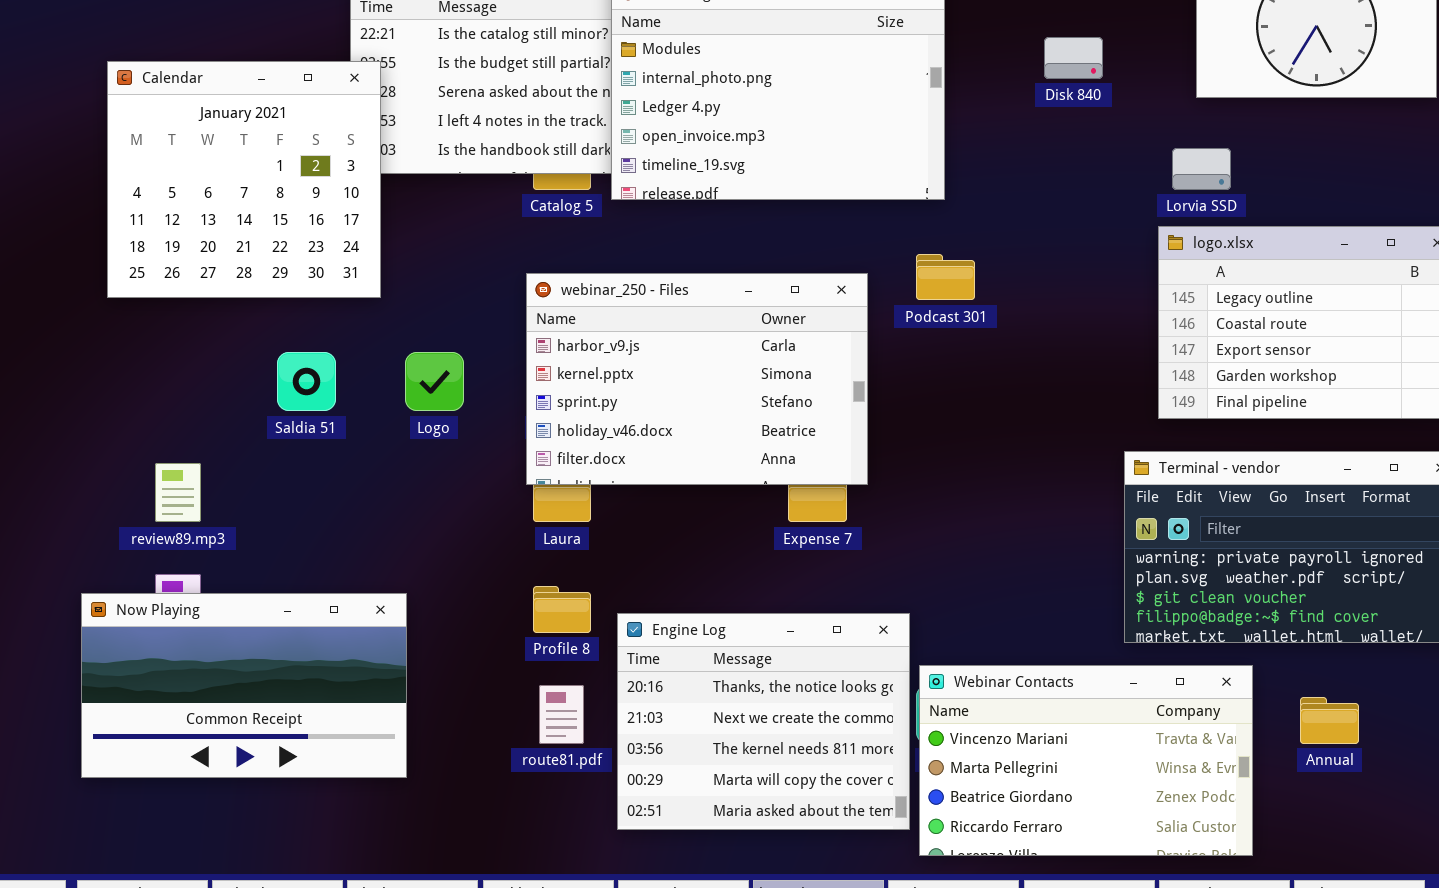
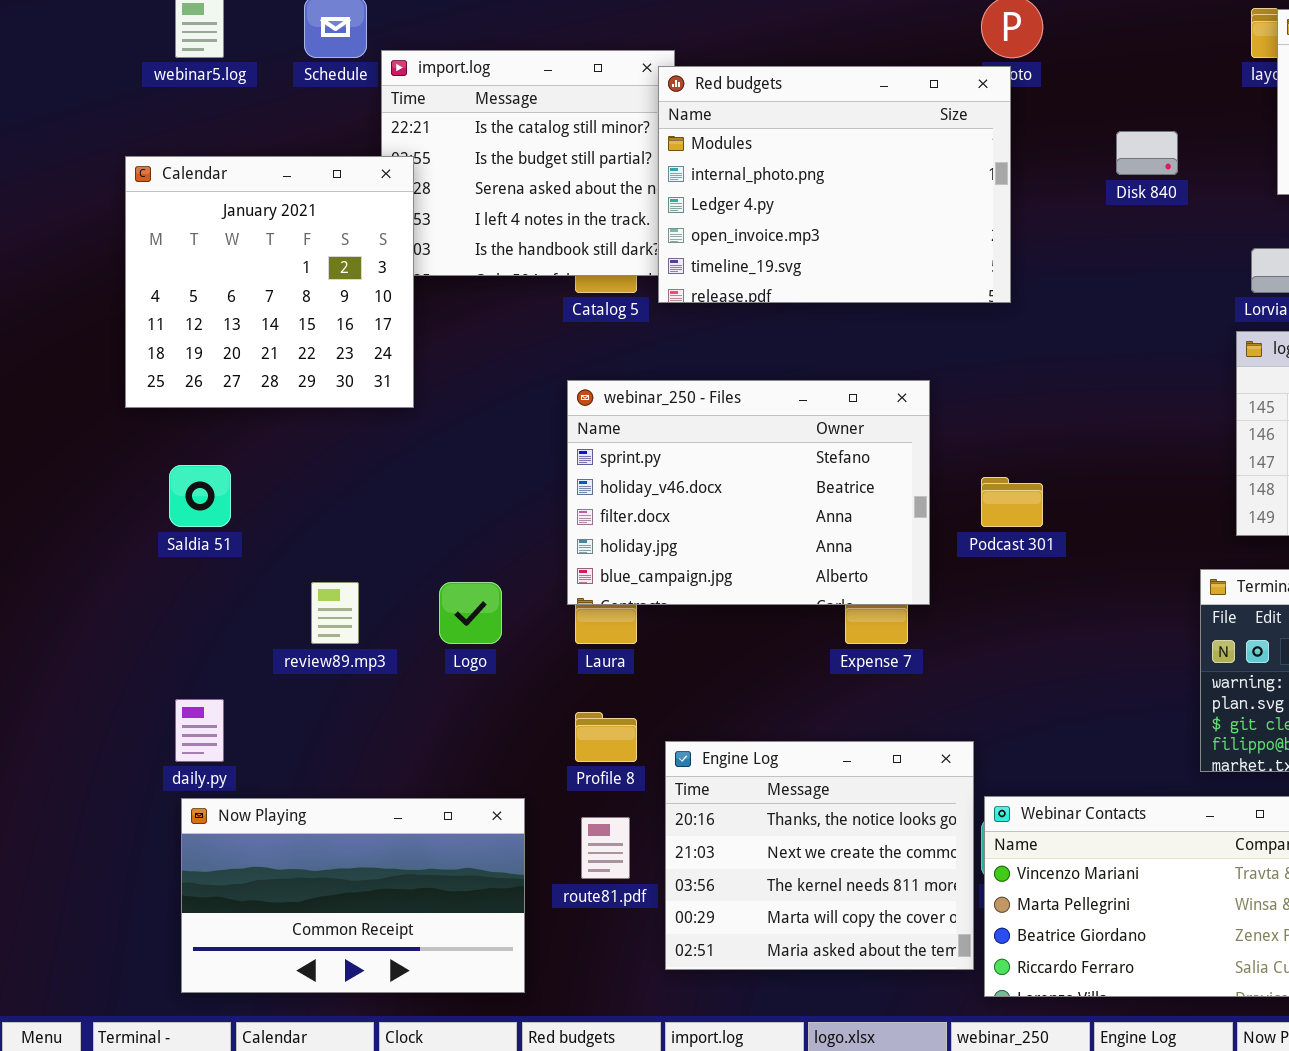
Podcast 301: [916,254,975,300] -> [981,477,1043,527], moved
webinar_250 - Files: [526,273,868,485] -> [567,380,930,605], scrolled down 2 rows
Saldia 51: [277,352,336,411] -> [169,465,231,527], moved
Logo: [405,352,464,411] -> [439,582,502,644], moved
review89.mp3: [155,463,201,522] -> [311,582,359,644], moved
Now Playing: [81,593,407,778] -> [181,798,525,993], moved

